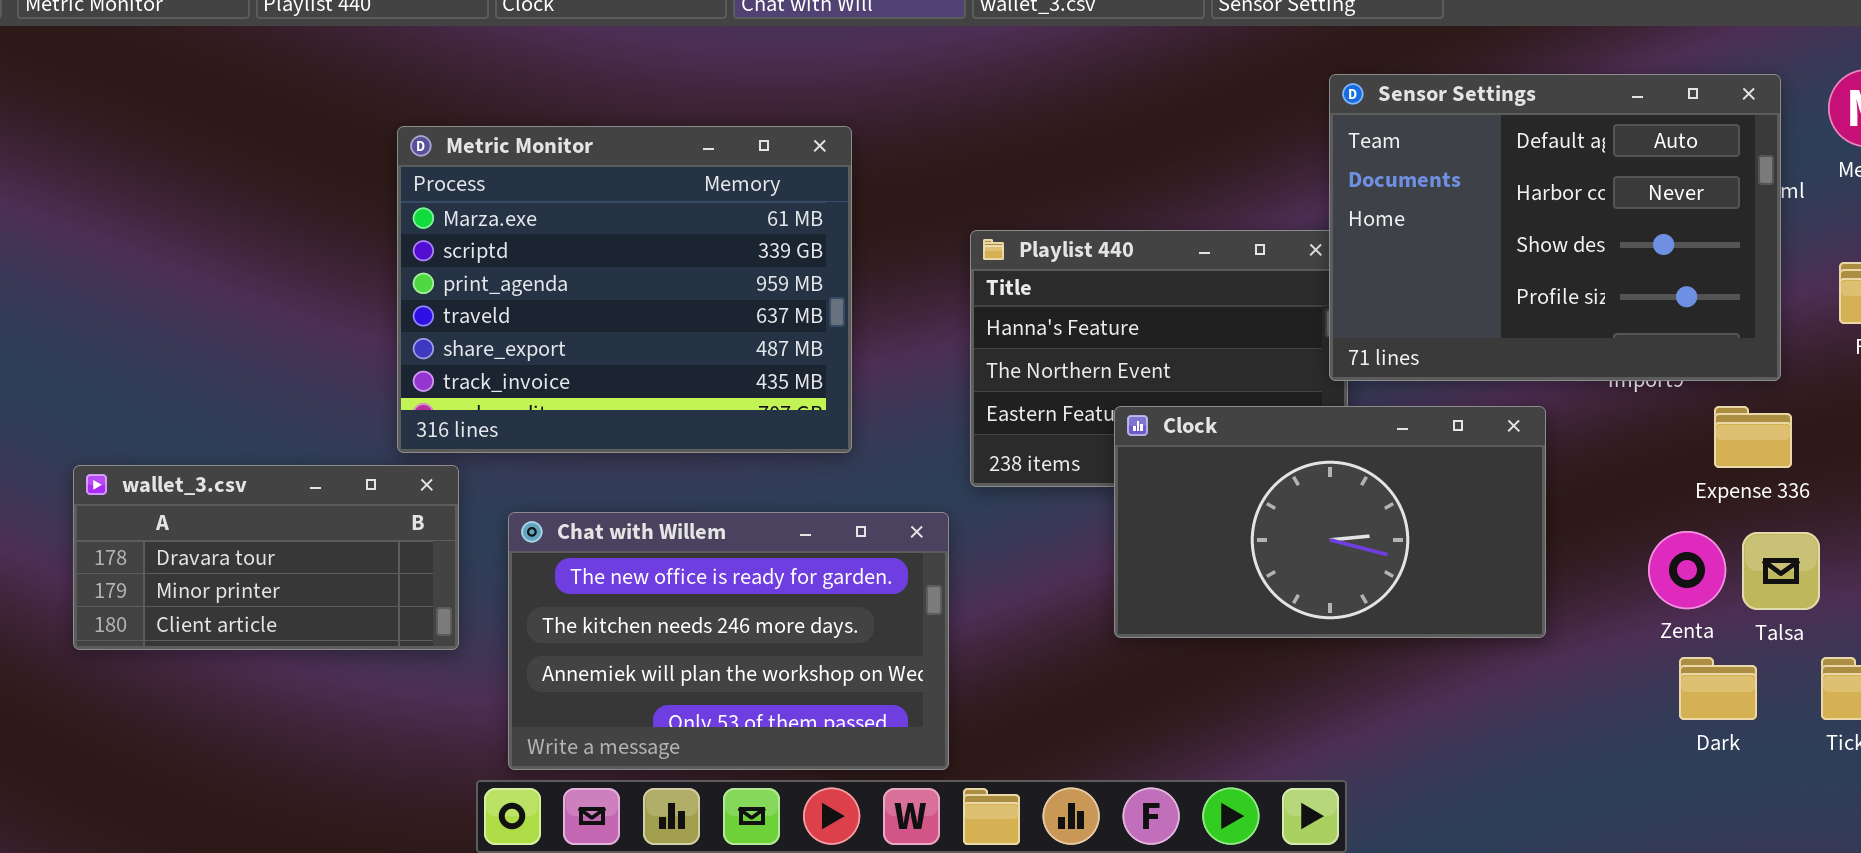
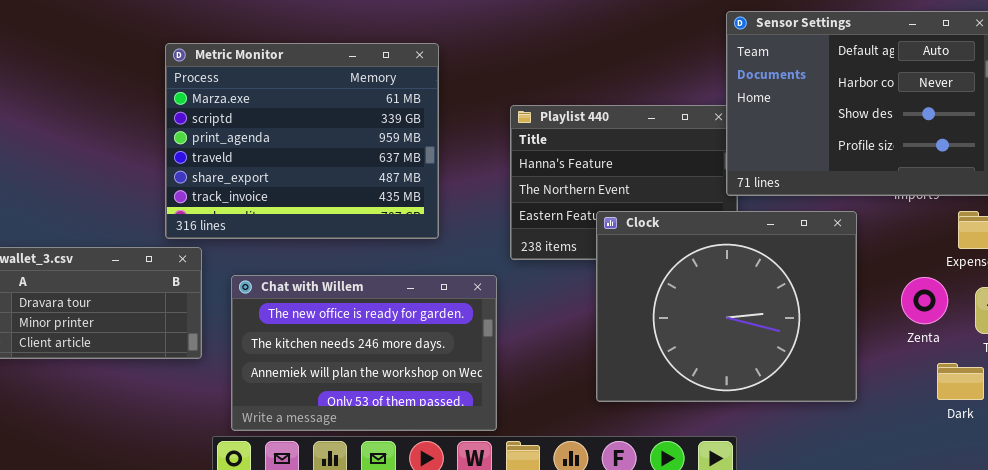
Clock: [1114,406,1546,638] -> [596,211,857,402], resized
Zenta: [1648,531,1726,609] -> [901,277,948,324], moved

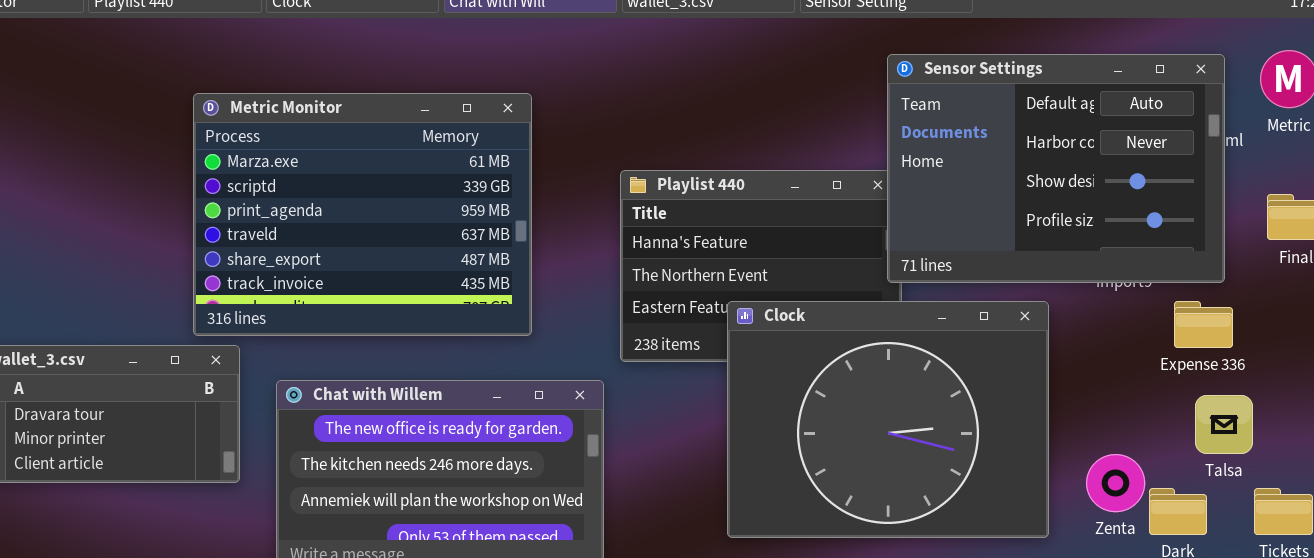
Zenta: [901,277,948,324] -> [1086,454,1145,512], moved

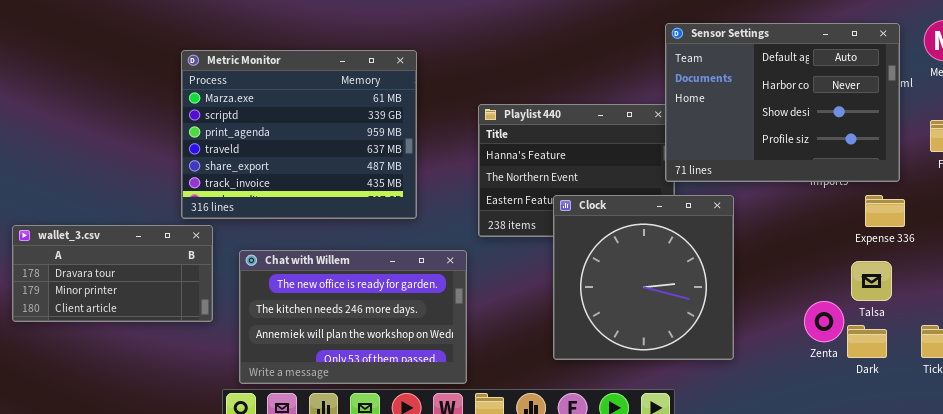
Clock: [727,301,1049,538] -> [553,195,734,360], resized
Talsa: [1195,395,1253,454] -> [851,261,892,301], moved

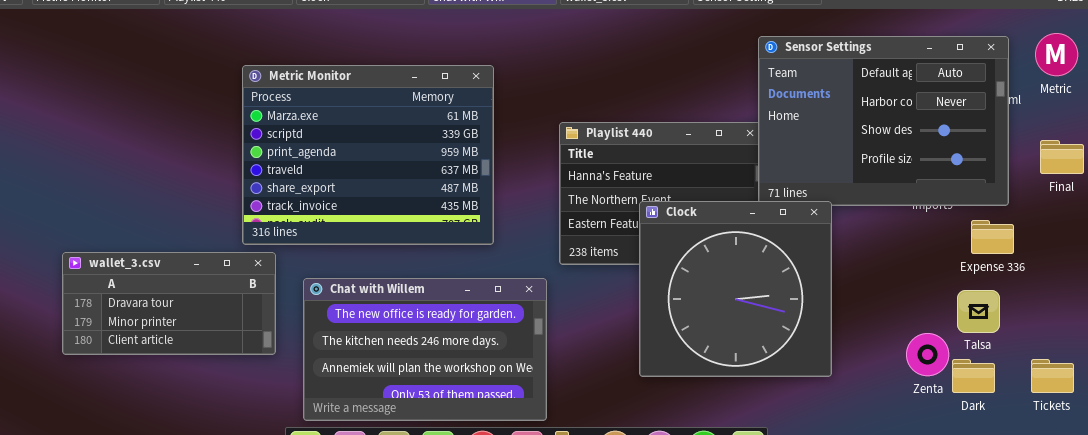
Clock: [553,195,734,360] -> [639,201,832,377], moved

